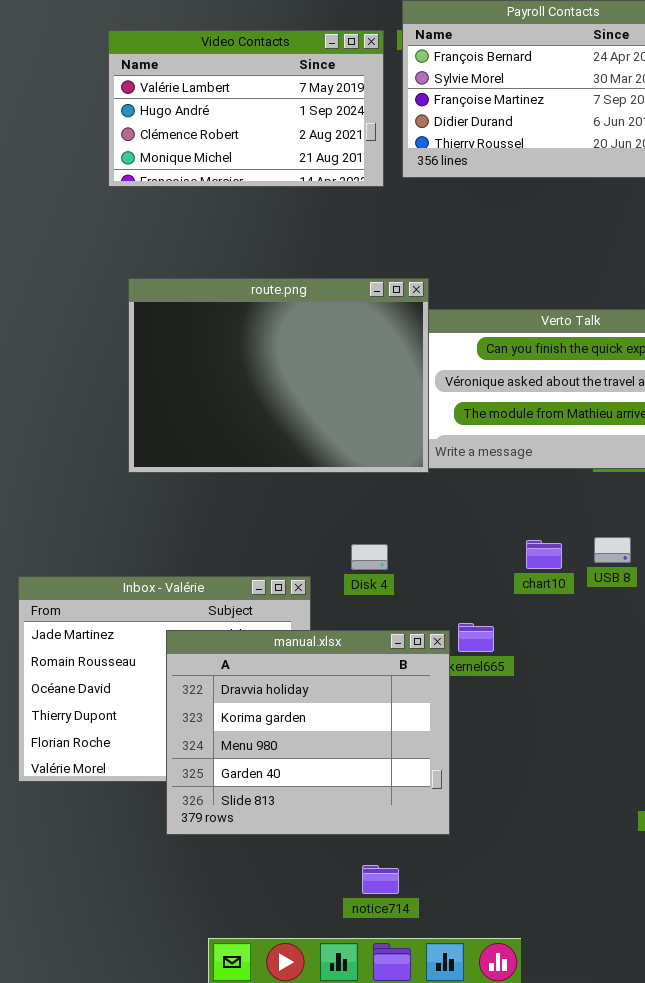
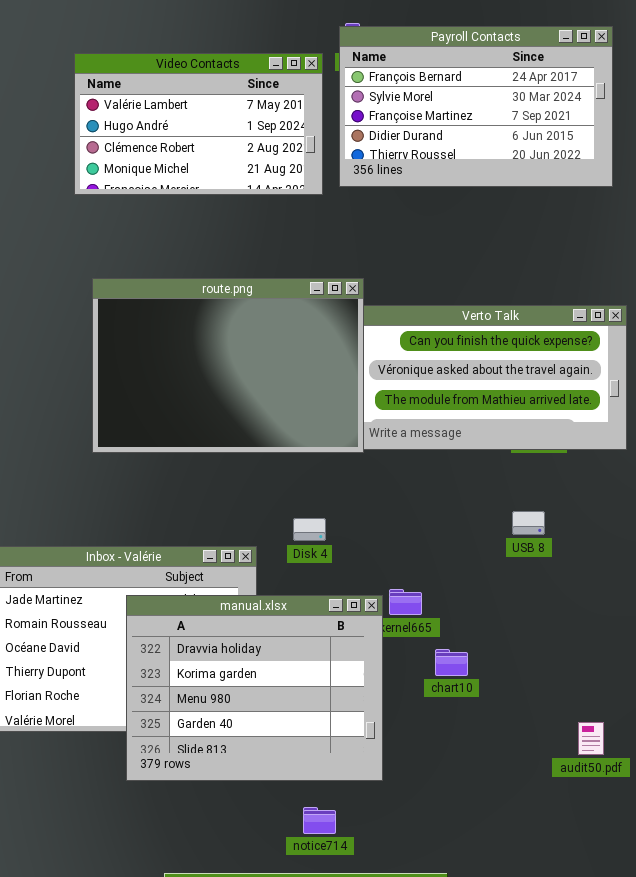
chart10: [526,540,562,569] -> [435,649,468,676], moved

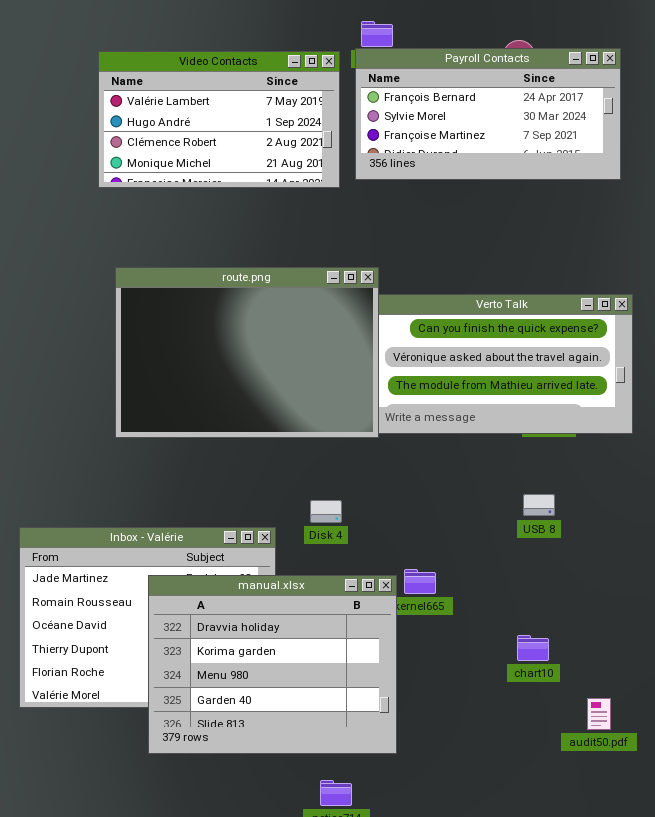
Payroll Contacts: [339,26,613,187] -> [355,48,621,180], resized
chart10: [435,649,468,676] -> [517,635,549,661], moved

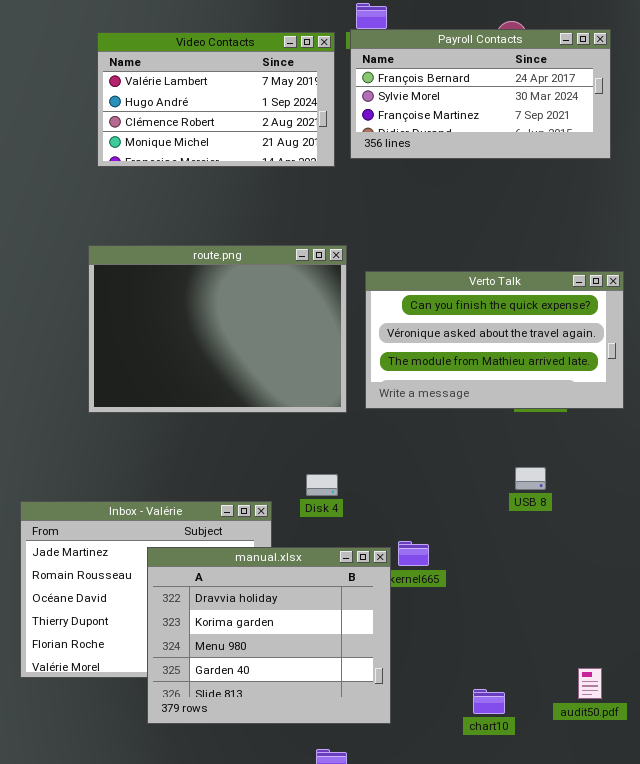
route.png: [115,267,379,438] -> [88,245,347,413], moved
chart10: [517,635,549,661] -> [473,689,505,714], moved

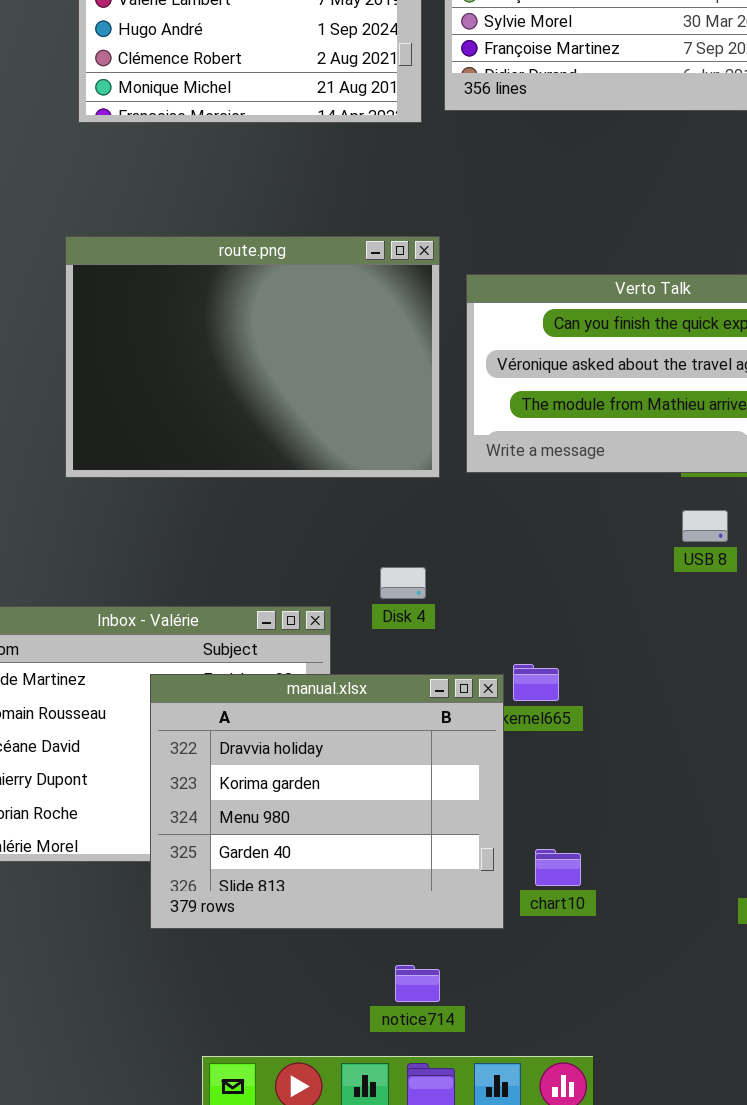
USB 8: [515,467,546,490] -> [682,510,728,542], moved
chart10: [473,689,505,714] -> [535,849,581,886], moved

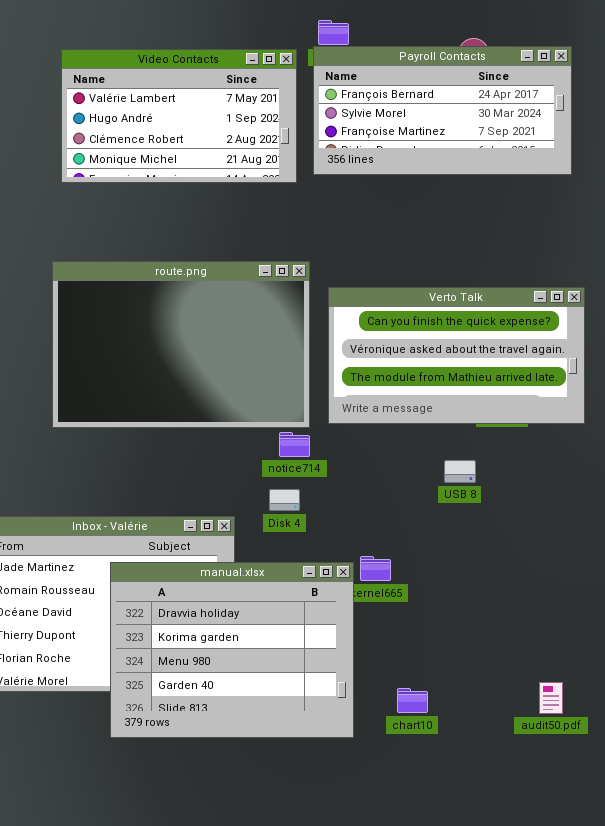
USB 8: [682,510,728,542] -> [444,460,476,483], moved
chart10: [535,849,581,886] -> [397,688,428,713], moved
notice714: [395,965,440,1002] -> [279,432,310,457], moved

